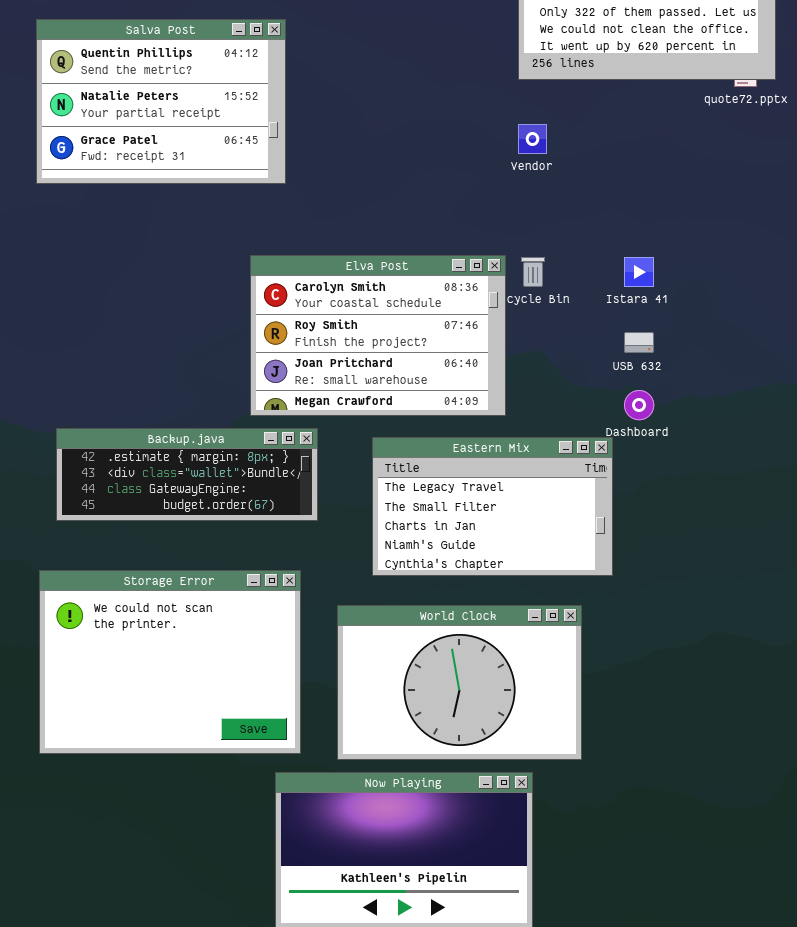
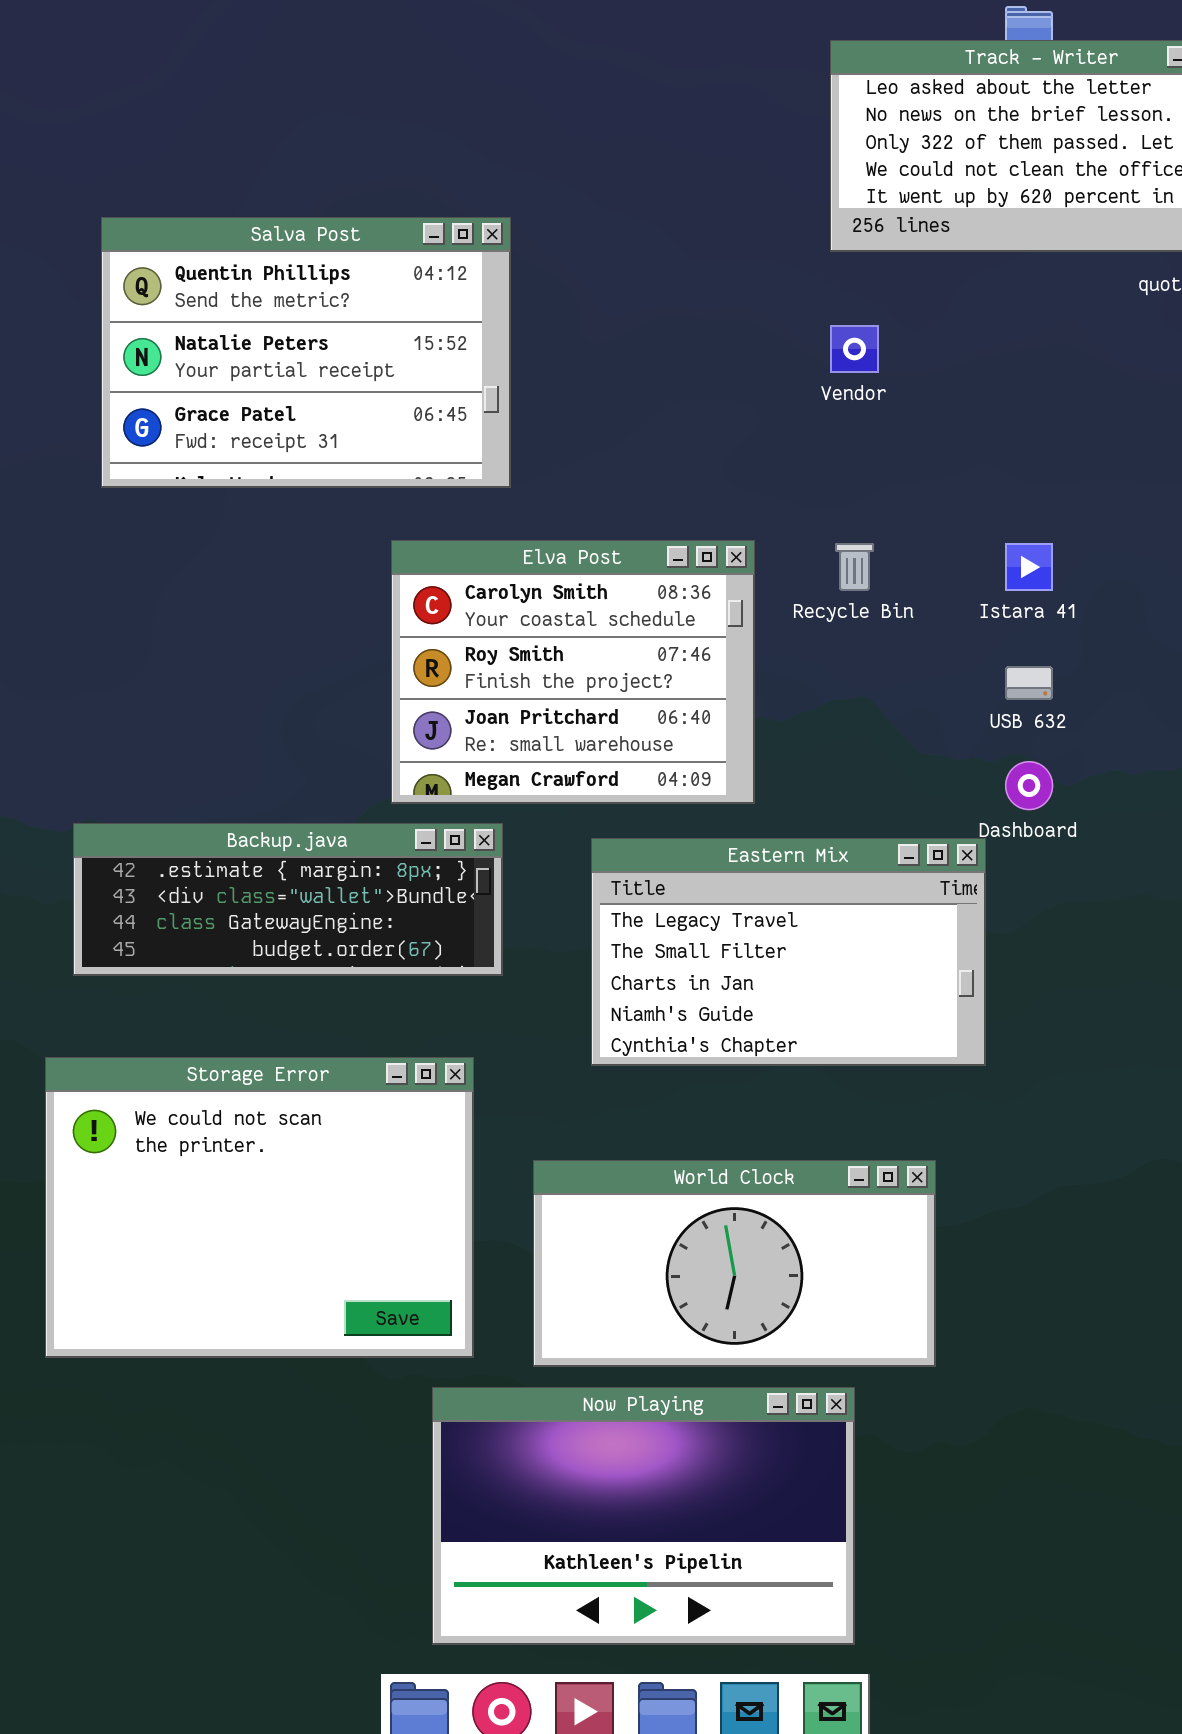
Salva Post: [36,19,286,184] -> [101,217,511,488], moved
Elva Post: [250,255,506,416] -> [391,540,755,804], resized
World Clock: [337,605,582,760] -> [533,1160,936,1367], resized

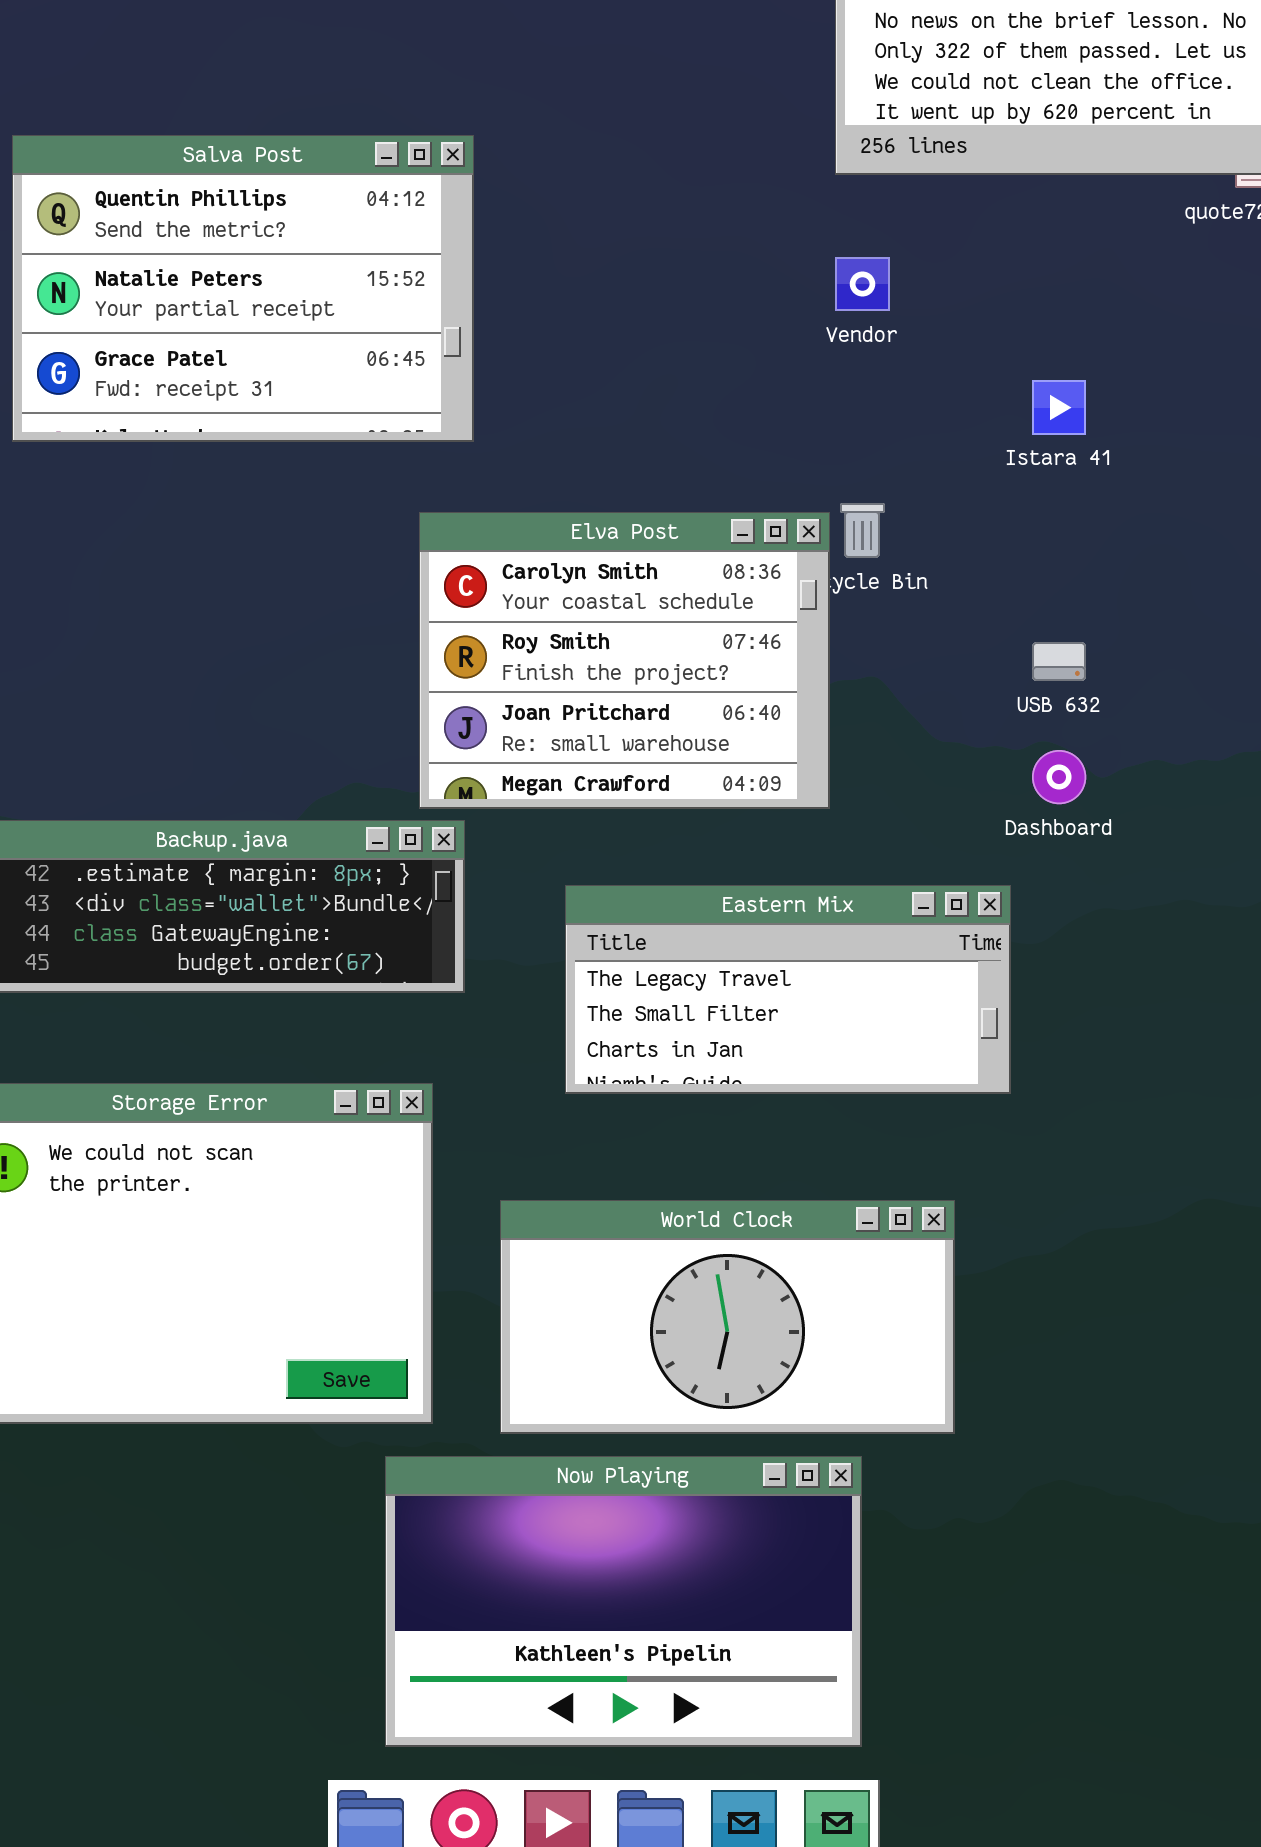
Elva Post: [391,540,755,804] -> [419,512,830,809], moved
Istara 41: [1005,543,1053,591] -> [1032,380,1086,435], moved
Eastern Mix: [591,838,986,1066] -> [565,885,1011,1094], resized

